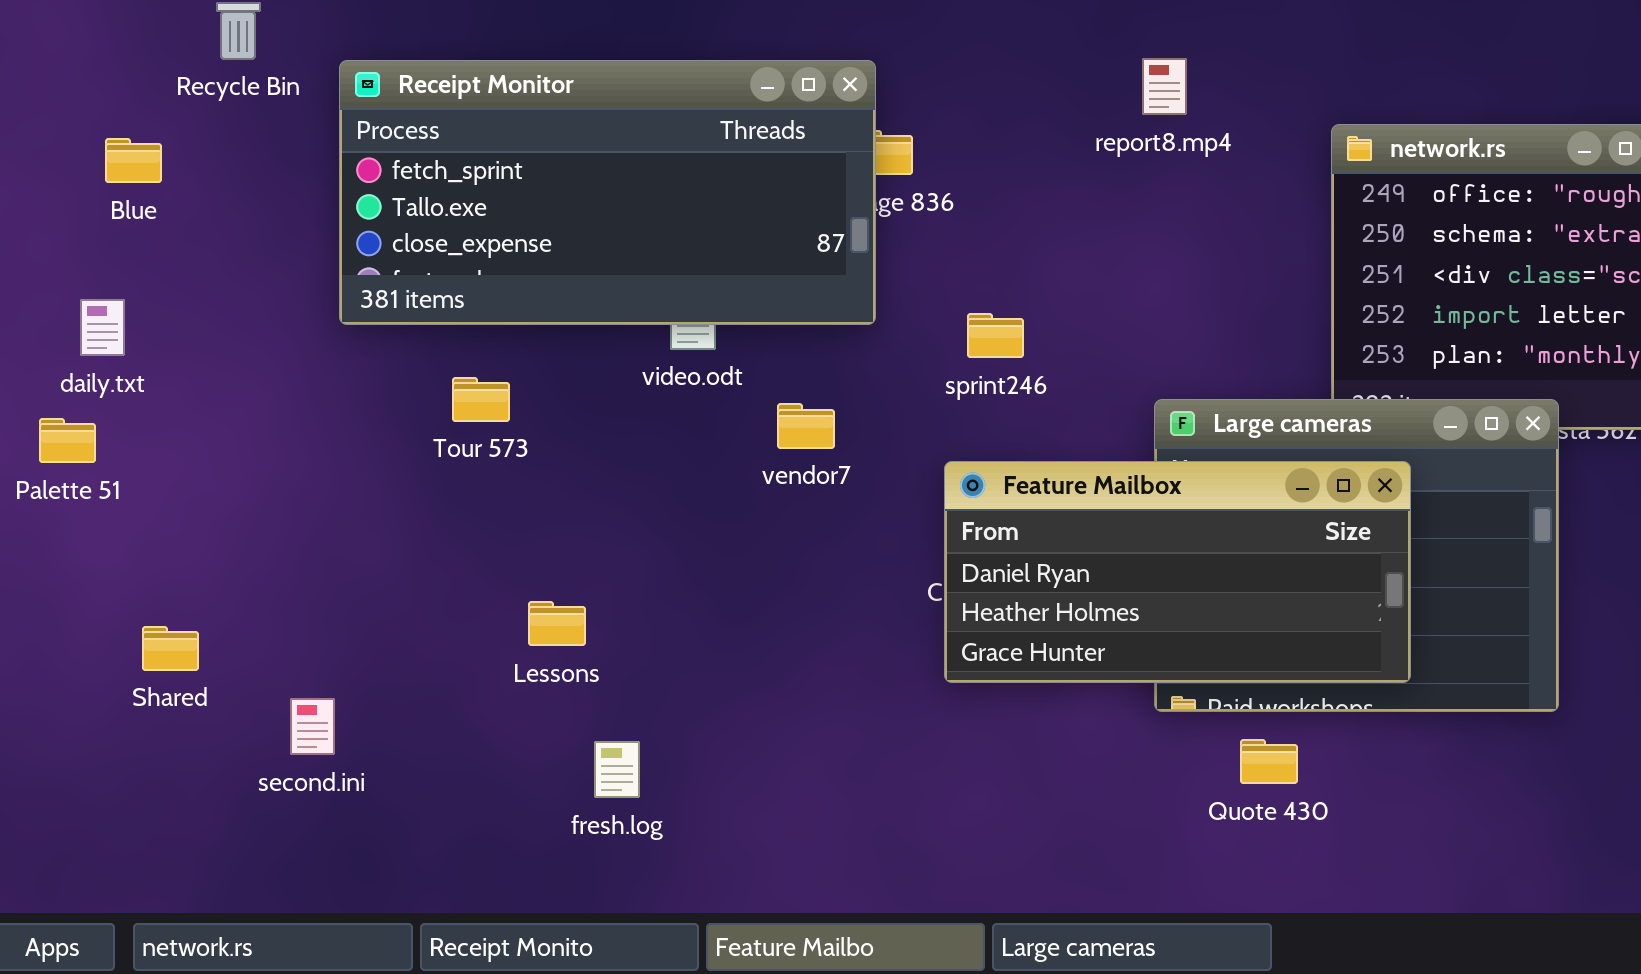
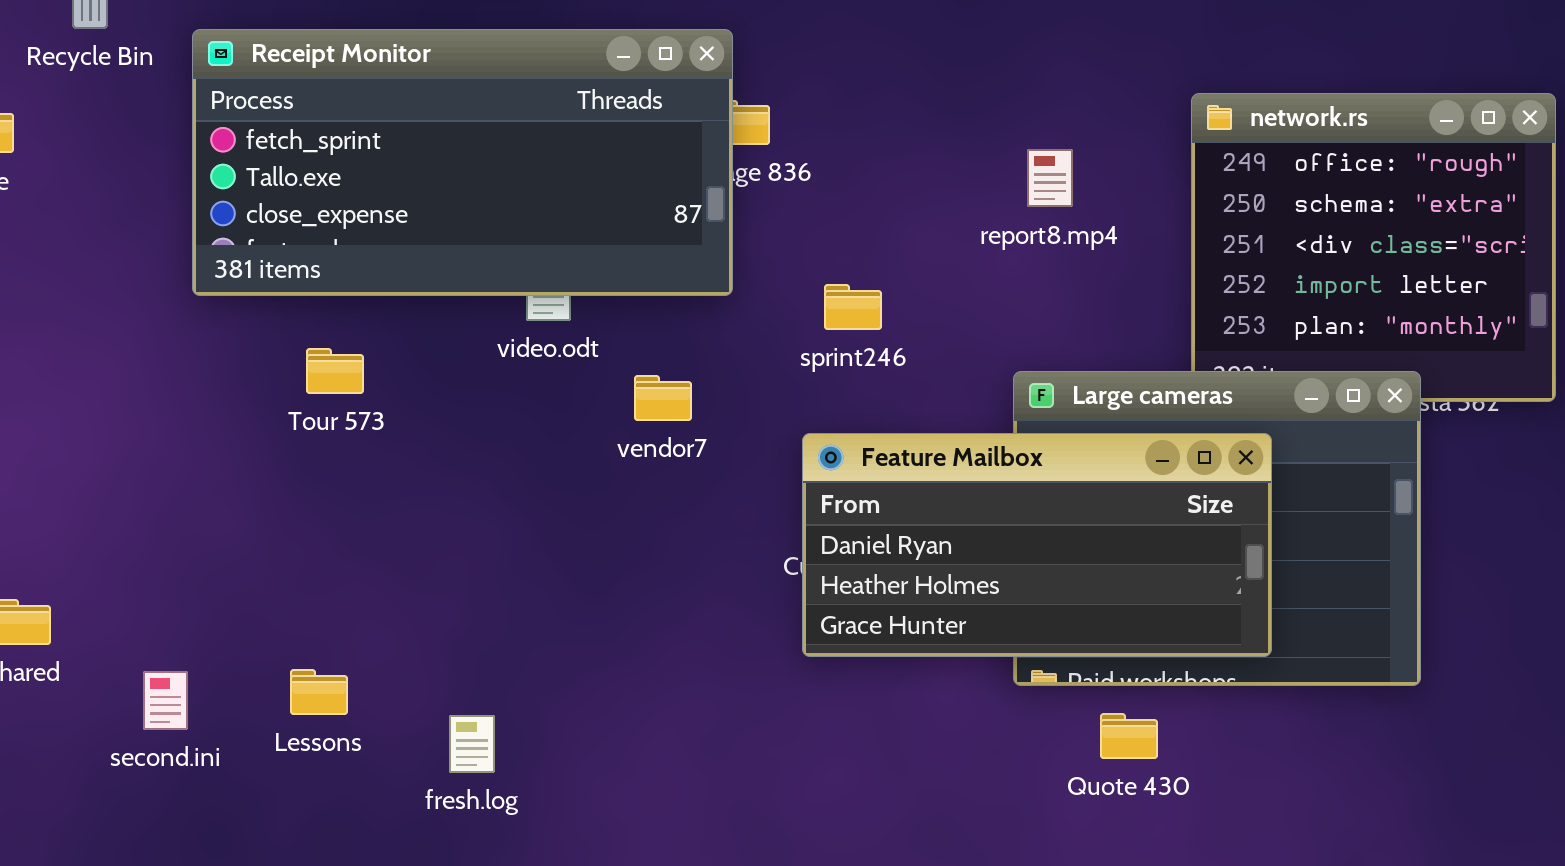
report8.mp4: [1142,58,1187,115] -> [1027,149,1073,207], moved
Lessons: [528,601,586,646] -> [290,669,348,715], moved

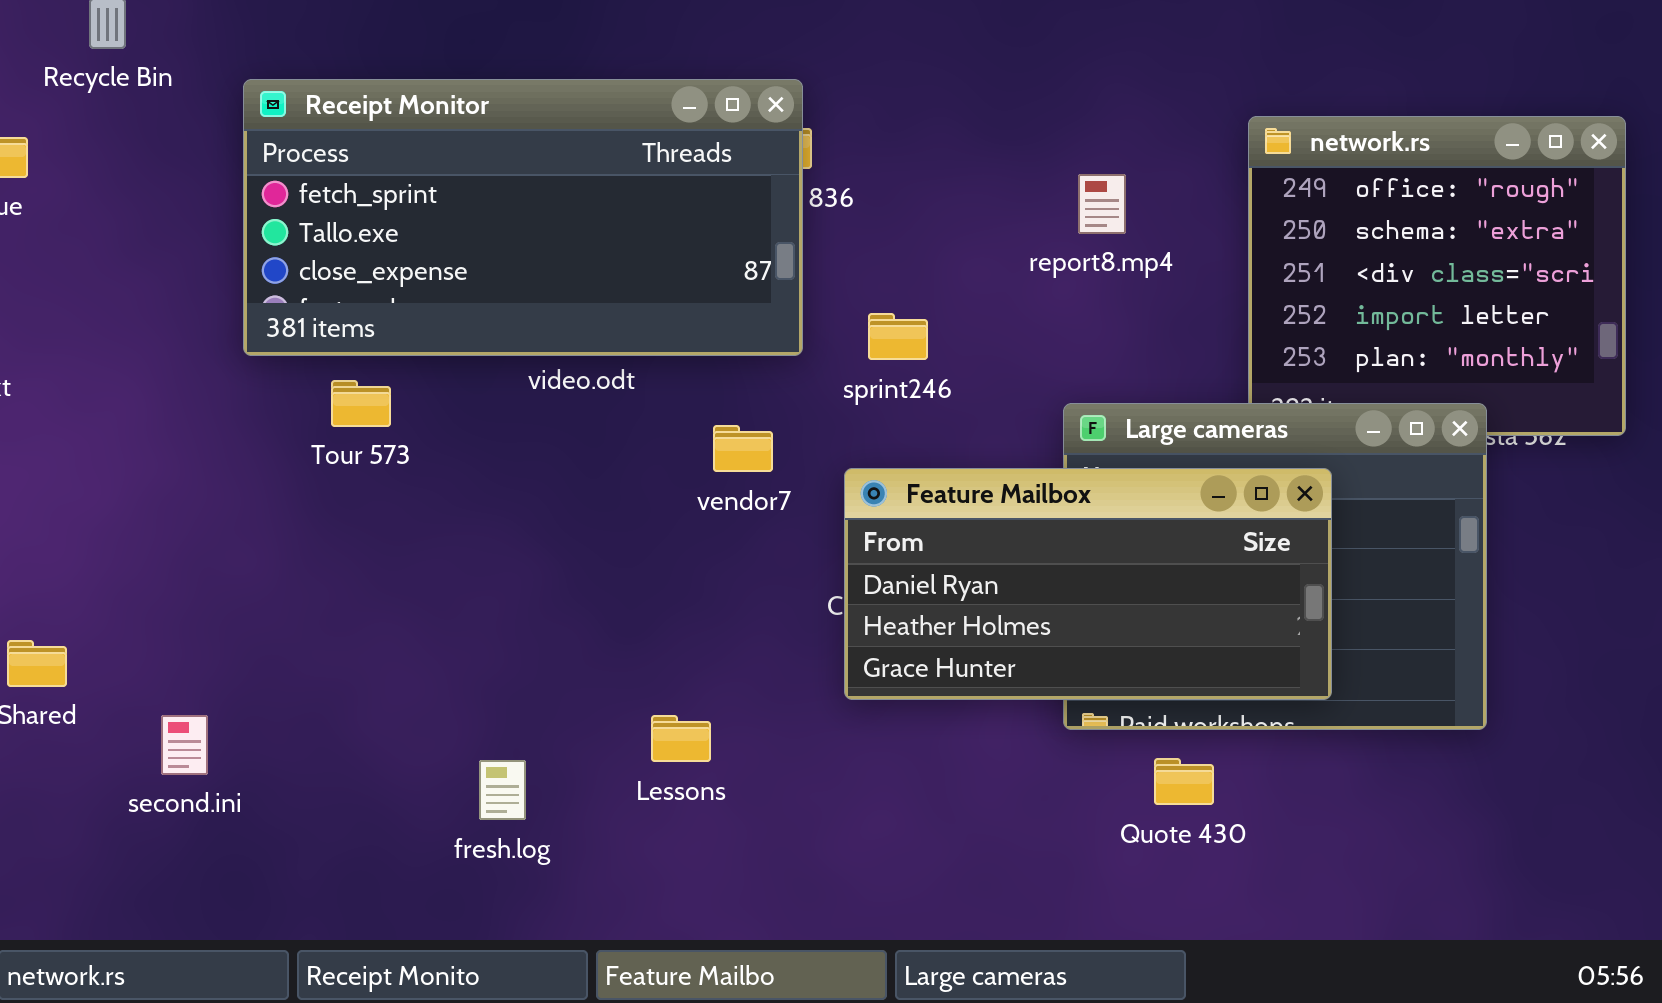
Receipt Monitor: [192,29,733,296] -> [243,79,803,356], moved
vendor7: [634,375,692,421] -> [713,425,773,472], moved
Lessons: [290,669,348,715] -> [651,715,711,762], moved

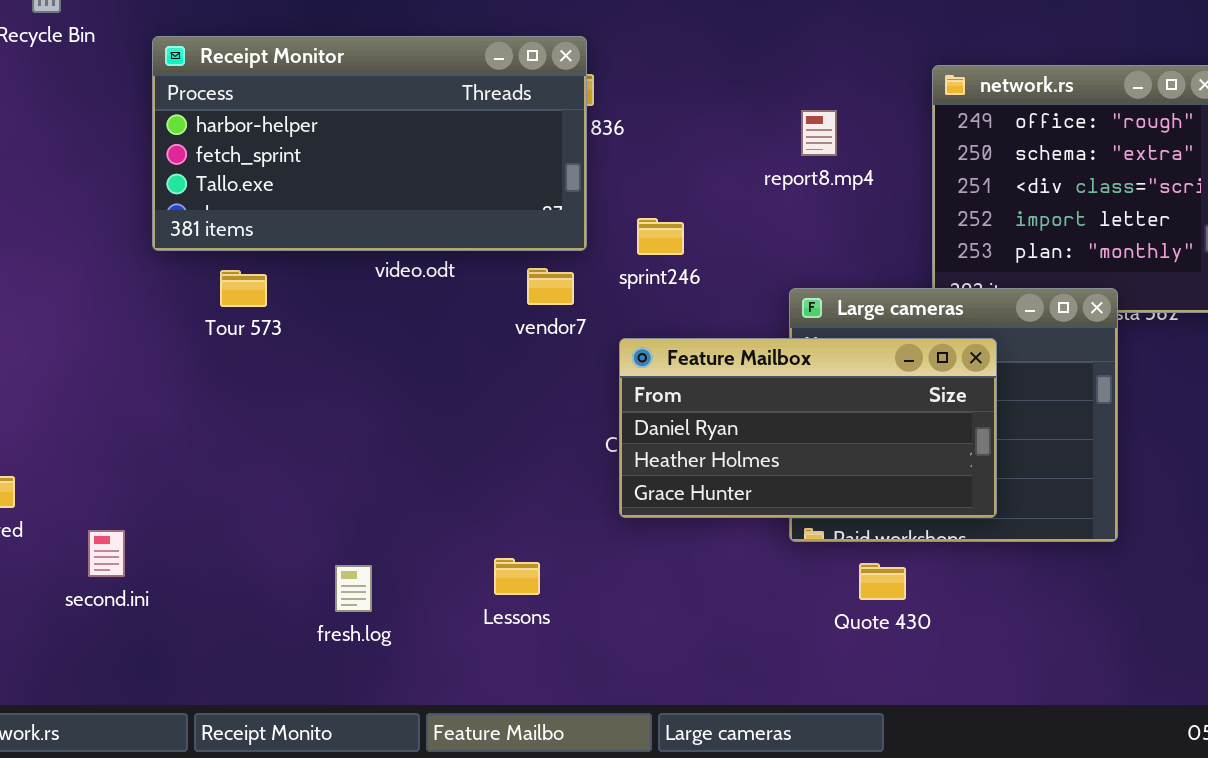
Receipt Monitor: [243,79,803,356] -> [152,36,587,251], scrolled up 1 row
vendor7: [713,425,773,472] -> [527,268,574,305], moved
Lessons: [651,715,711,762] -> [494,558,540,595], moved

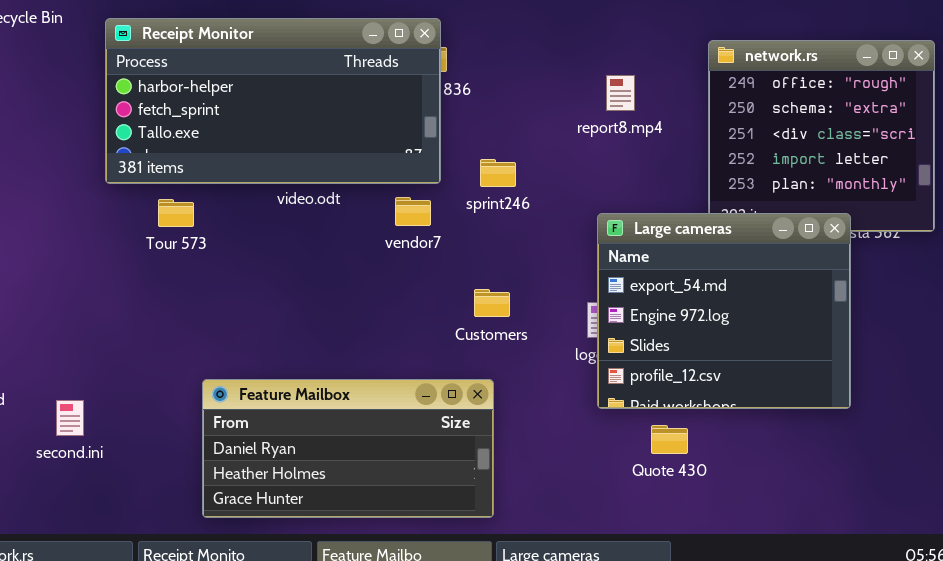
Feature Mailbox: [619,338,997,518] -> [202,379,494,518], moved

